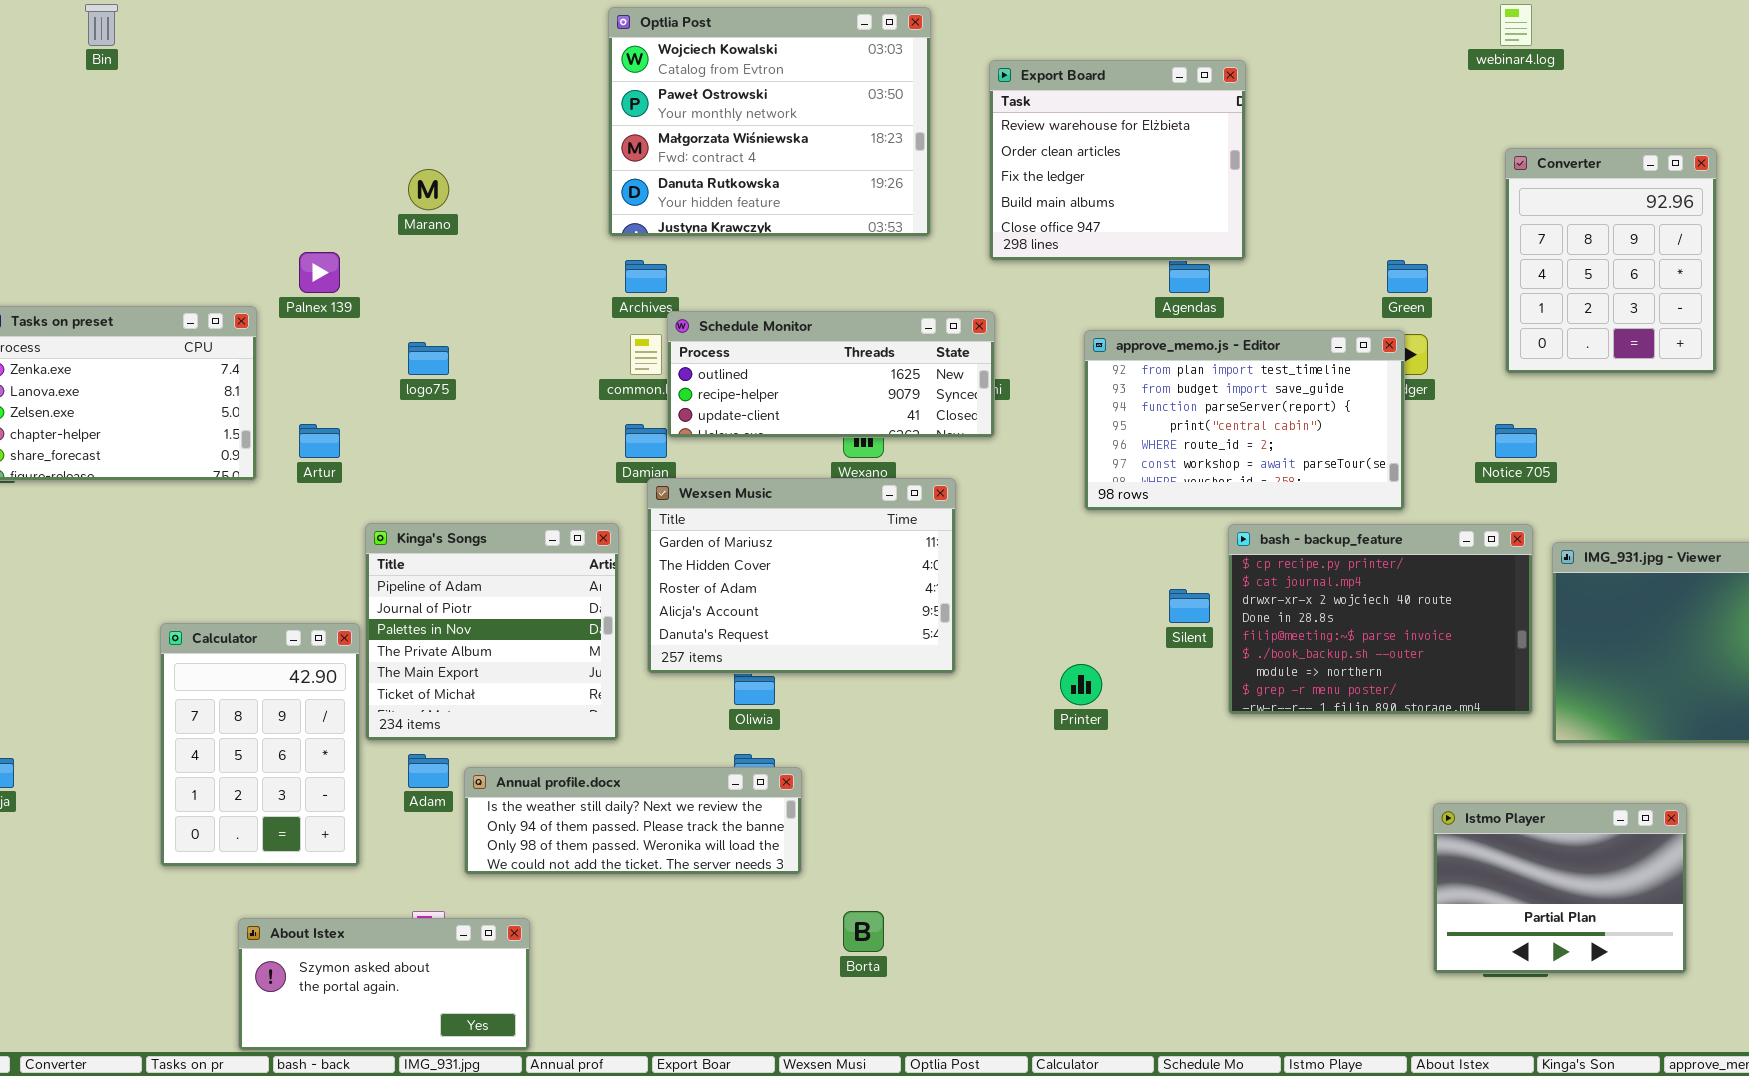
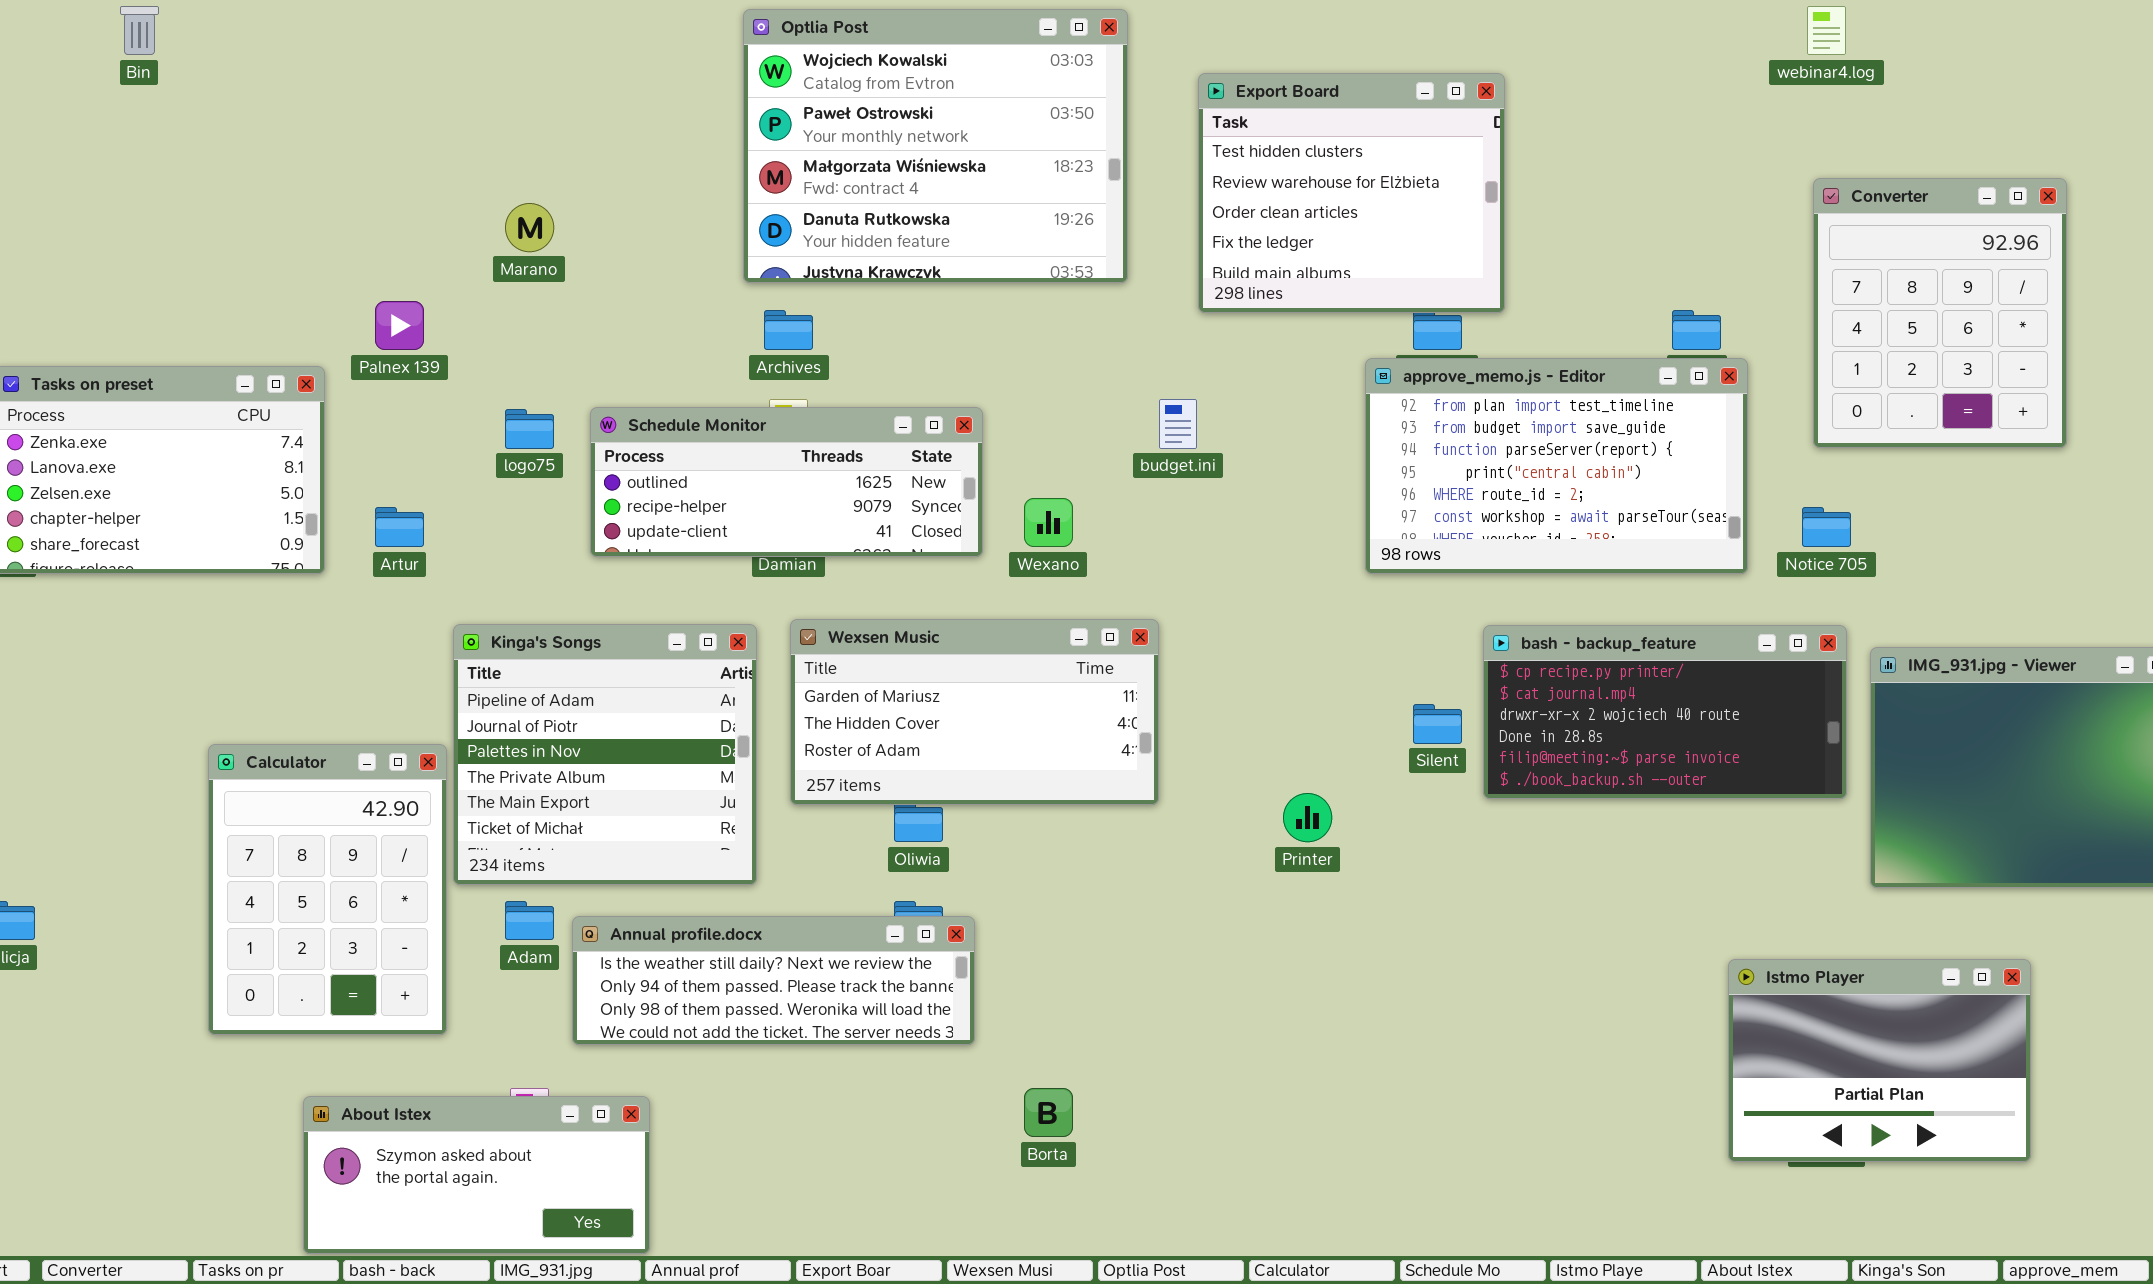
Export Board: [989,60,1246,261] -> [1198,73,1505,313], scrolled up 1 row
Schedule Monitor: [667,311,995,438] -> [590,407,983,557], moved
approve_memo.js - Editor: [1084,330,1405,511] -> [1365,358,1748,574], moved
Wexsen Music: [647,478,956,674] -> [790,619,1159,805], resized
bash - backup_feature: [1228,524,1533,715] -> [1483,625,1847,799], resized

